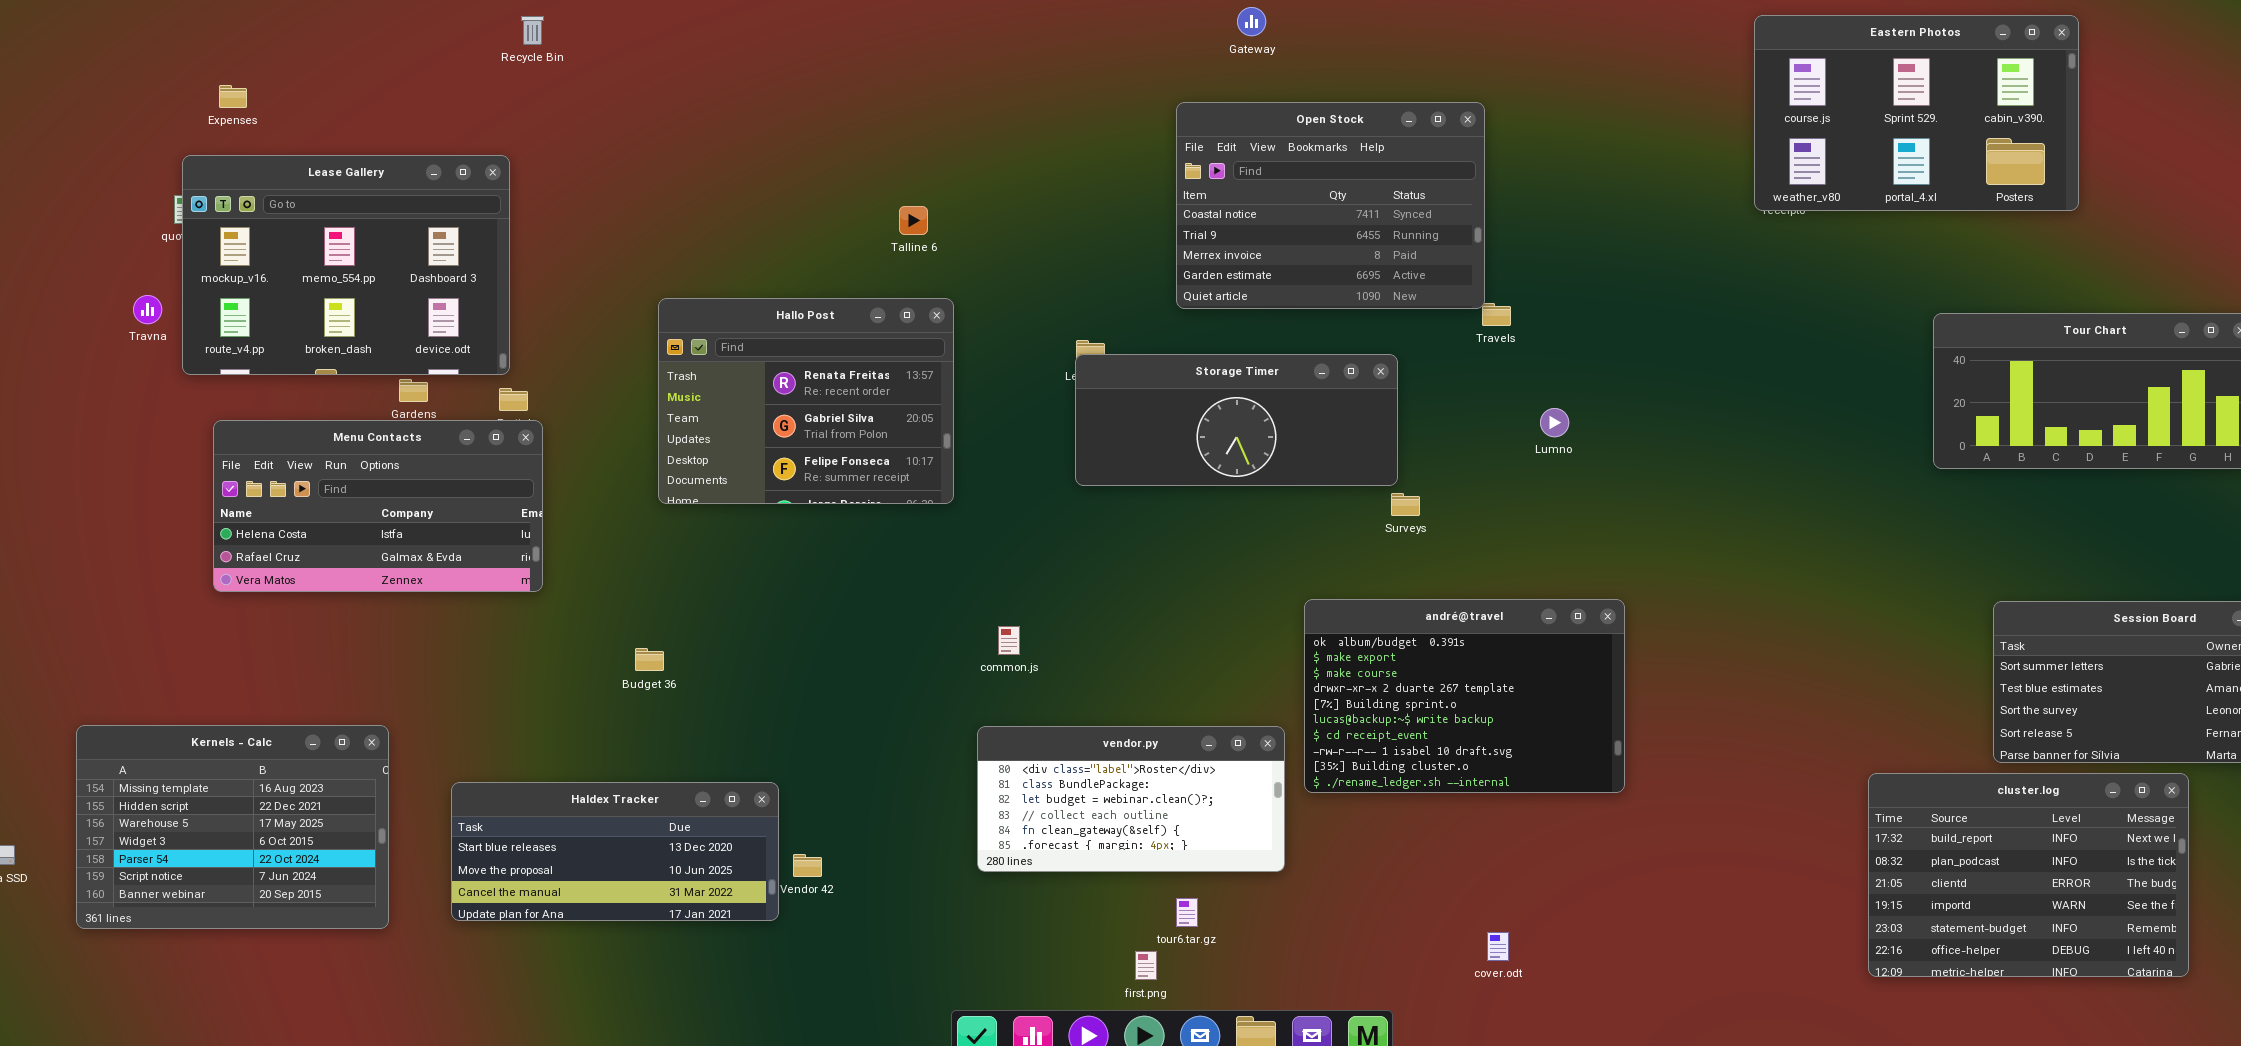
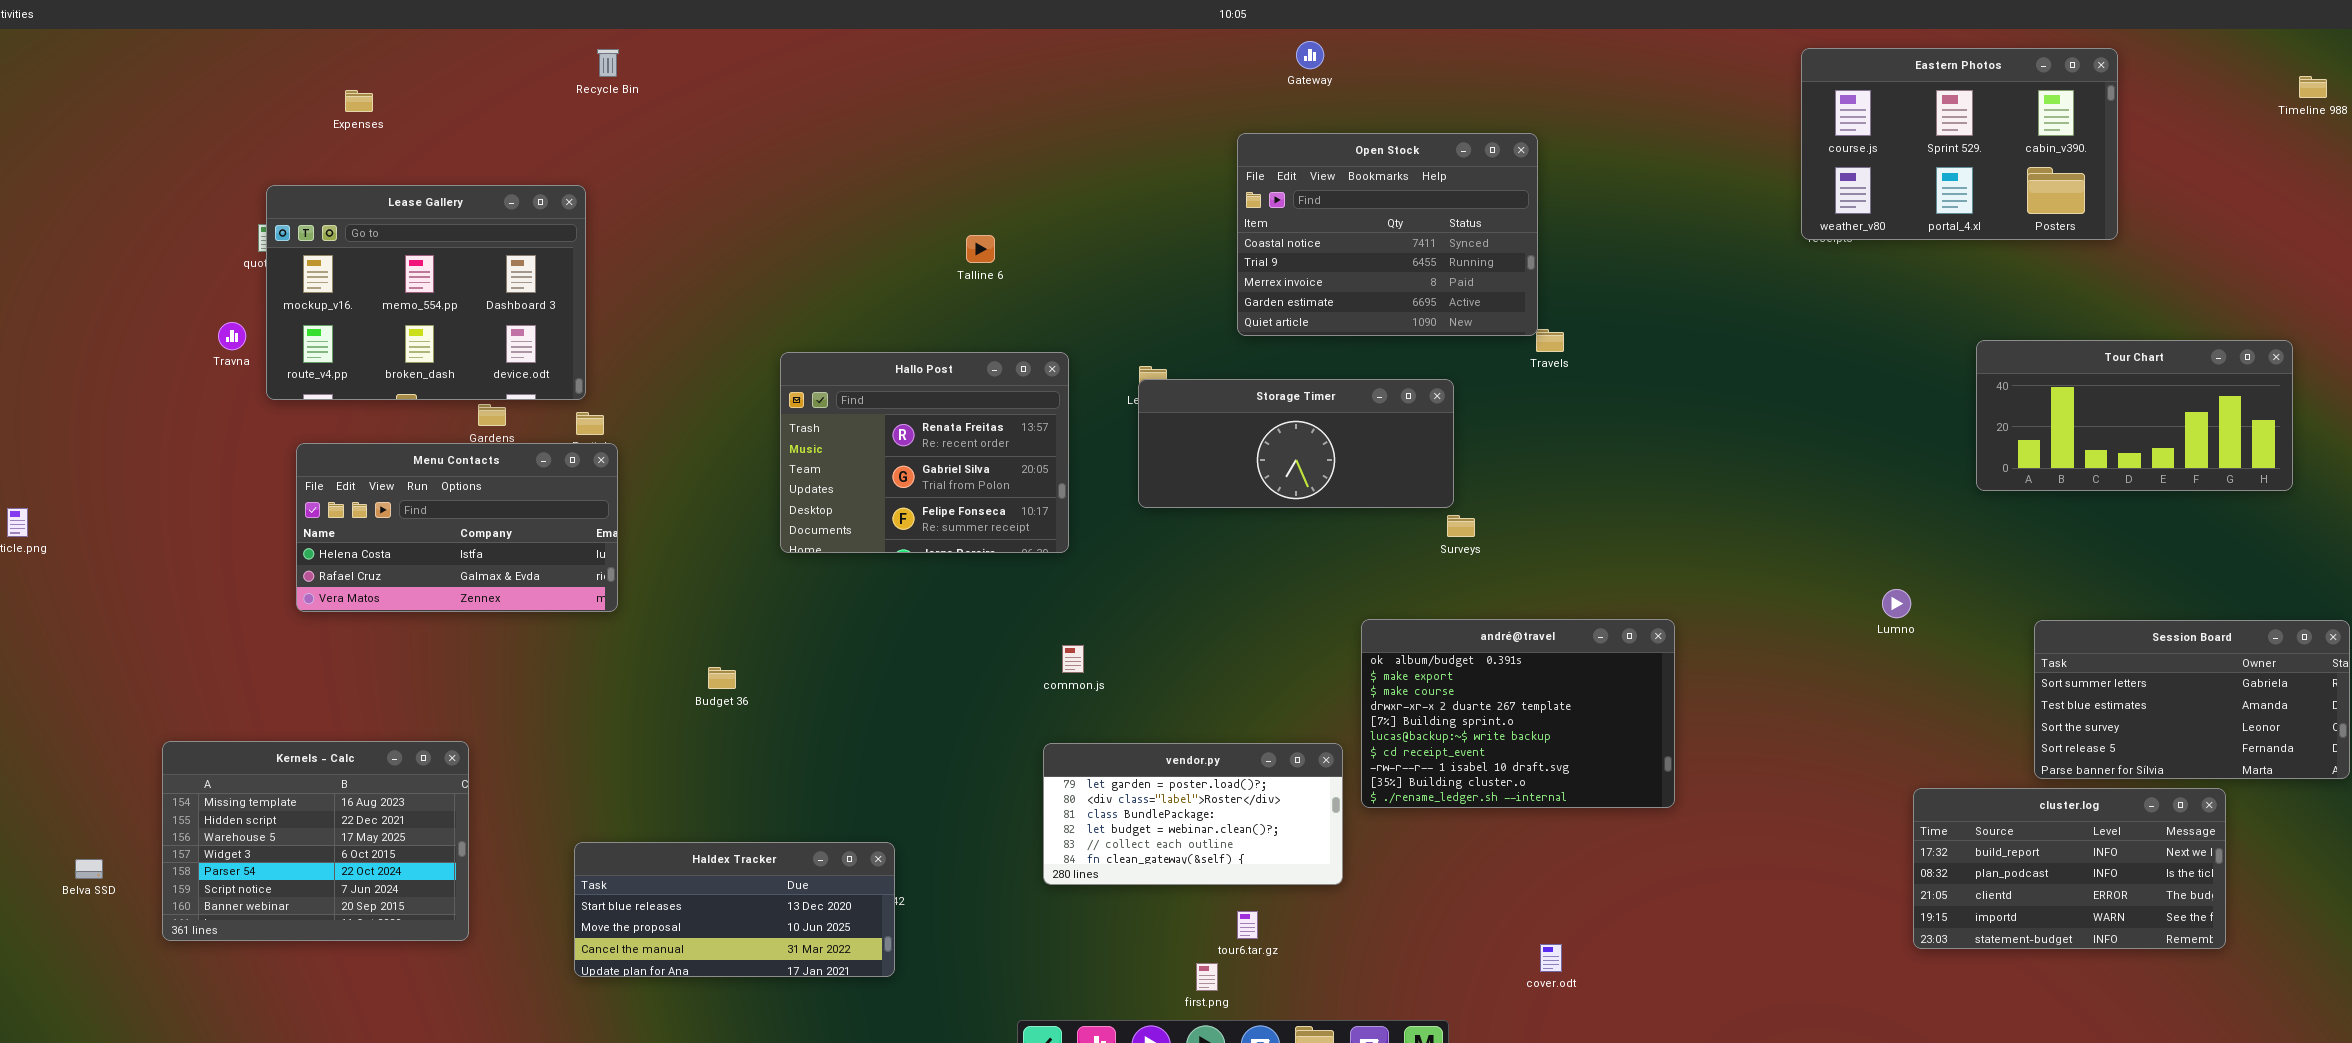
Expenses: [219,85,247,108] -> [345,90,373,112], moved
Hallo Post: [658,298,954,504] -> [780,352,1069,553], moved
Lumno: [1540,408,1569,437] -> [1882,589,1911,618], moved
vendor.py: [977,726,1285,872] -> [1043,743,1343,885], scrolled up 1 row
cluster.log: [1868,773,2189,977] -> [1913,788,2226,949], resized
Haldex Tracker: [451,782,779,921] -> [574,842,895,977], moved

